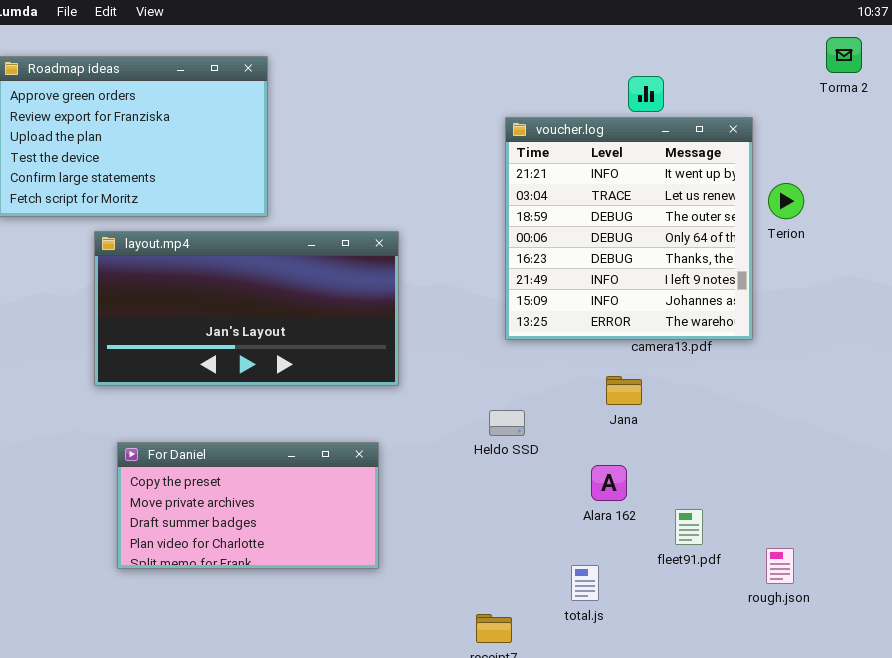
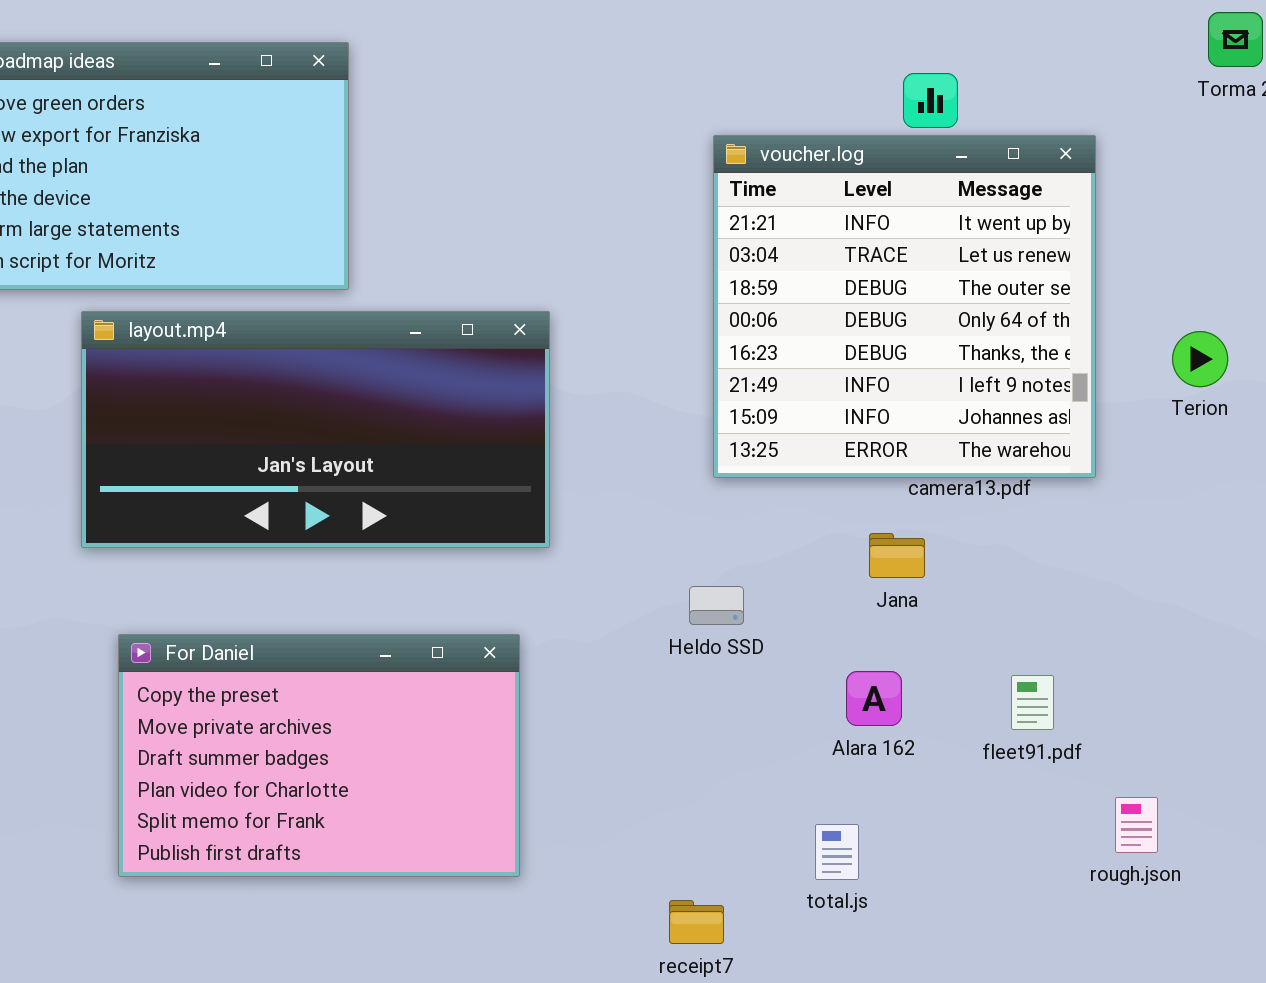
Terion: [768,183,804,219] -> [1172,331,1228,387], moved
For Daniel: [117,442,379,569] -> [118,634,520,877], resized
fleet91.pdf: [675,509,703,545] -> [1011,675,1054,730], moved

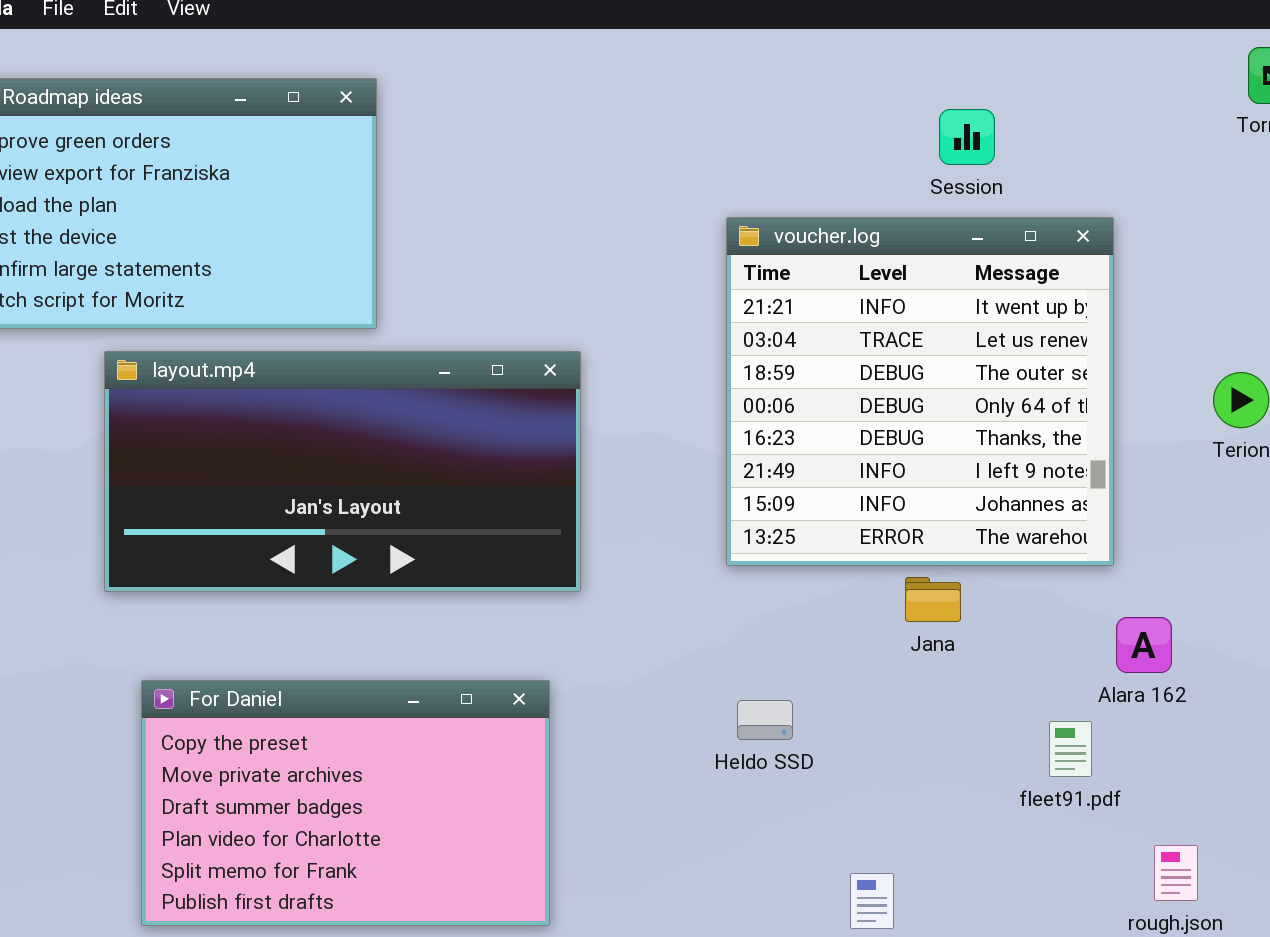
voucher.log: [713,135,1096,478] -> [726,217,1114,566], moved
Heldo SSD: [689,586,744,625] -> [737,700,793,740], moved
Alara 162: [846,671,902,726] -> [1116,617,1172,673], moved

